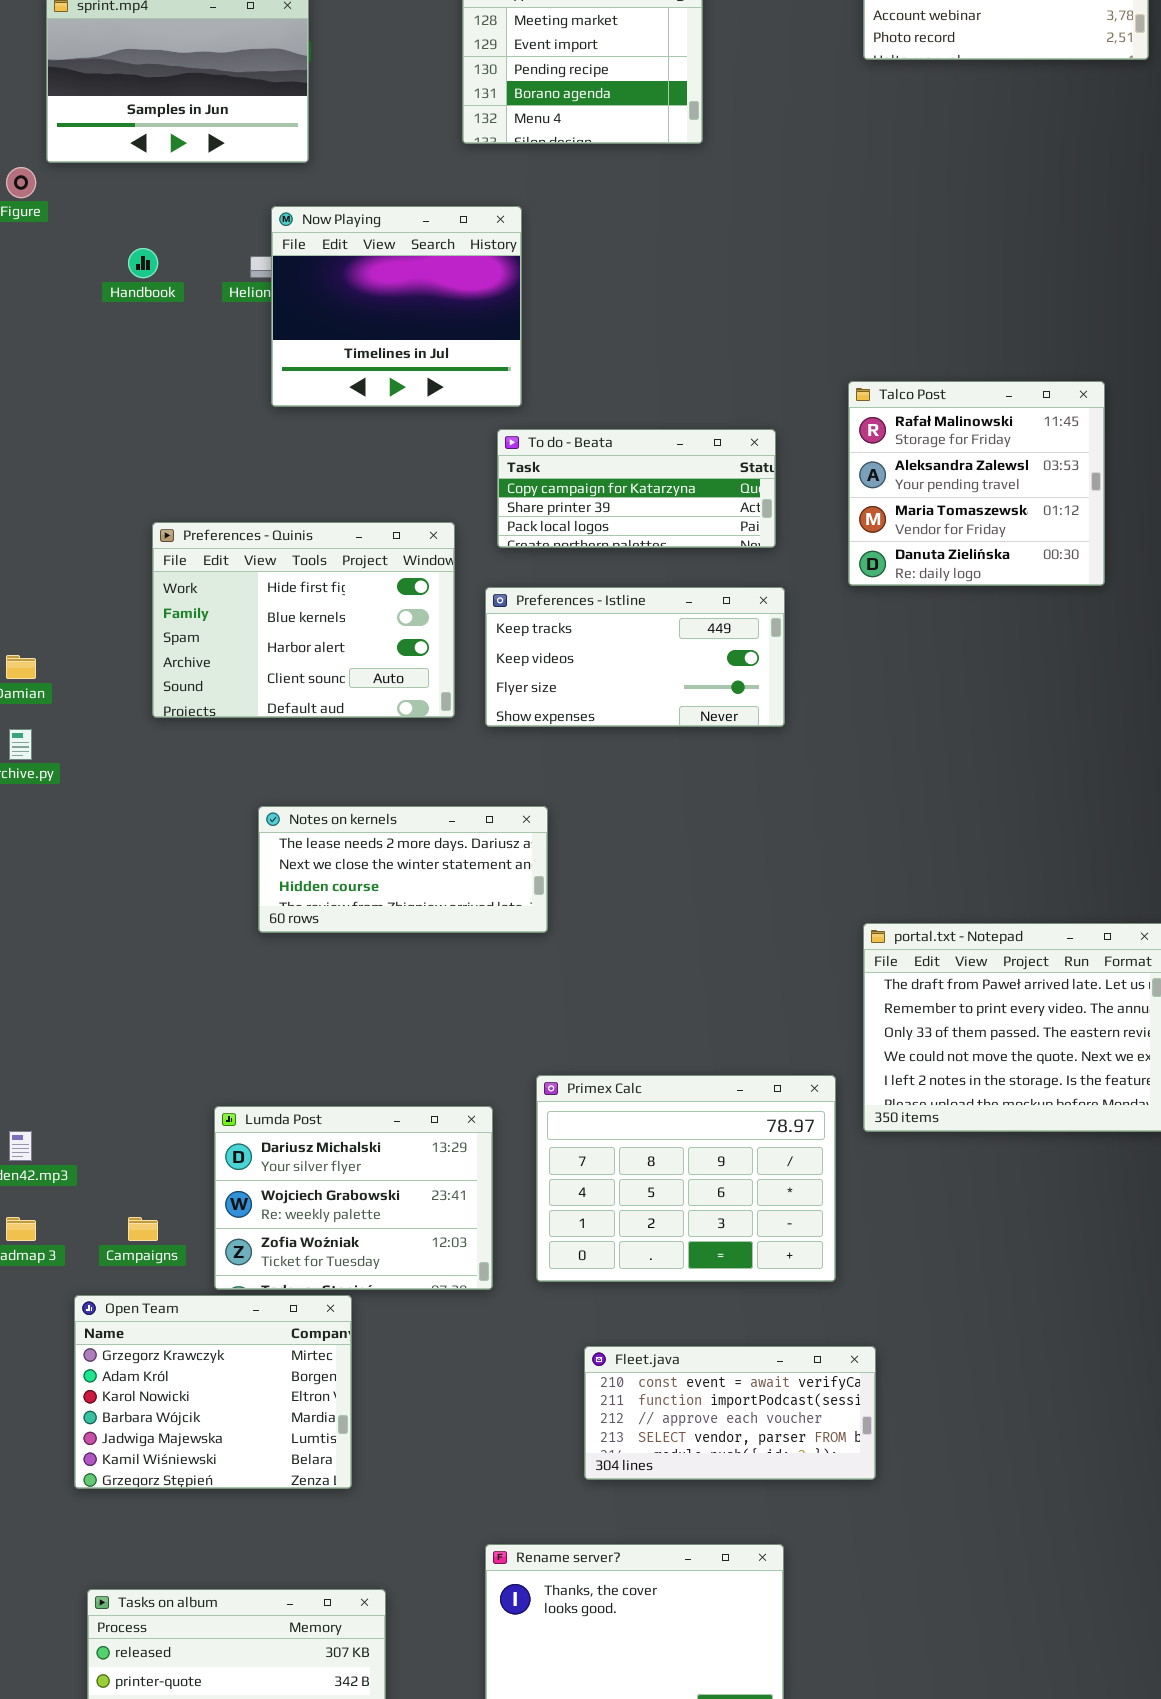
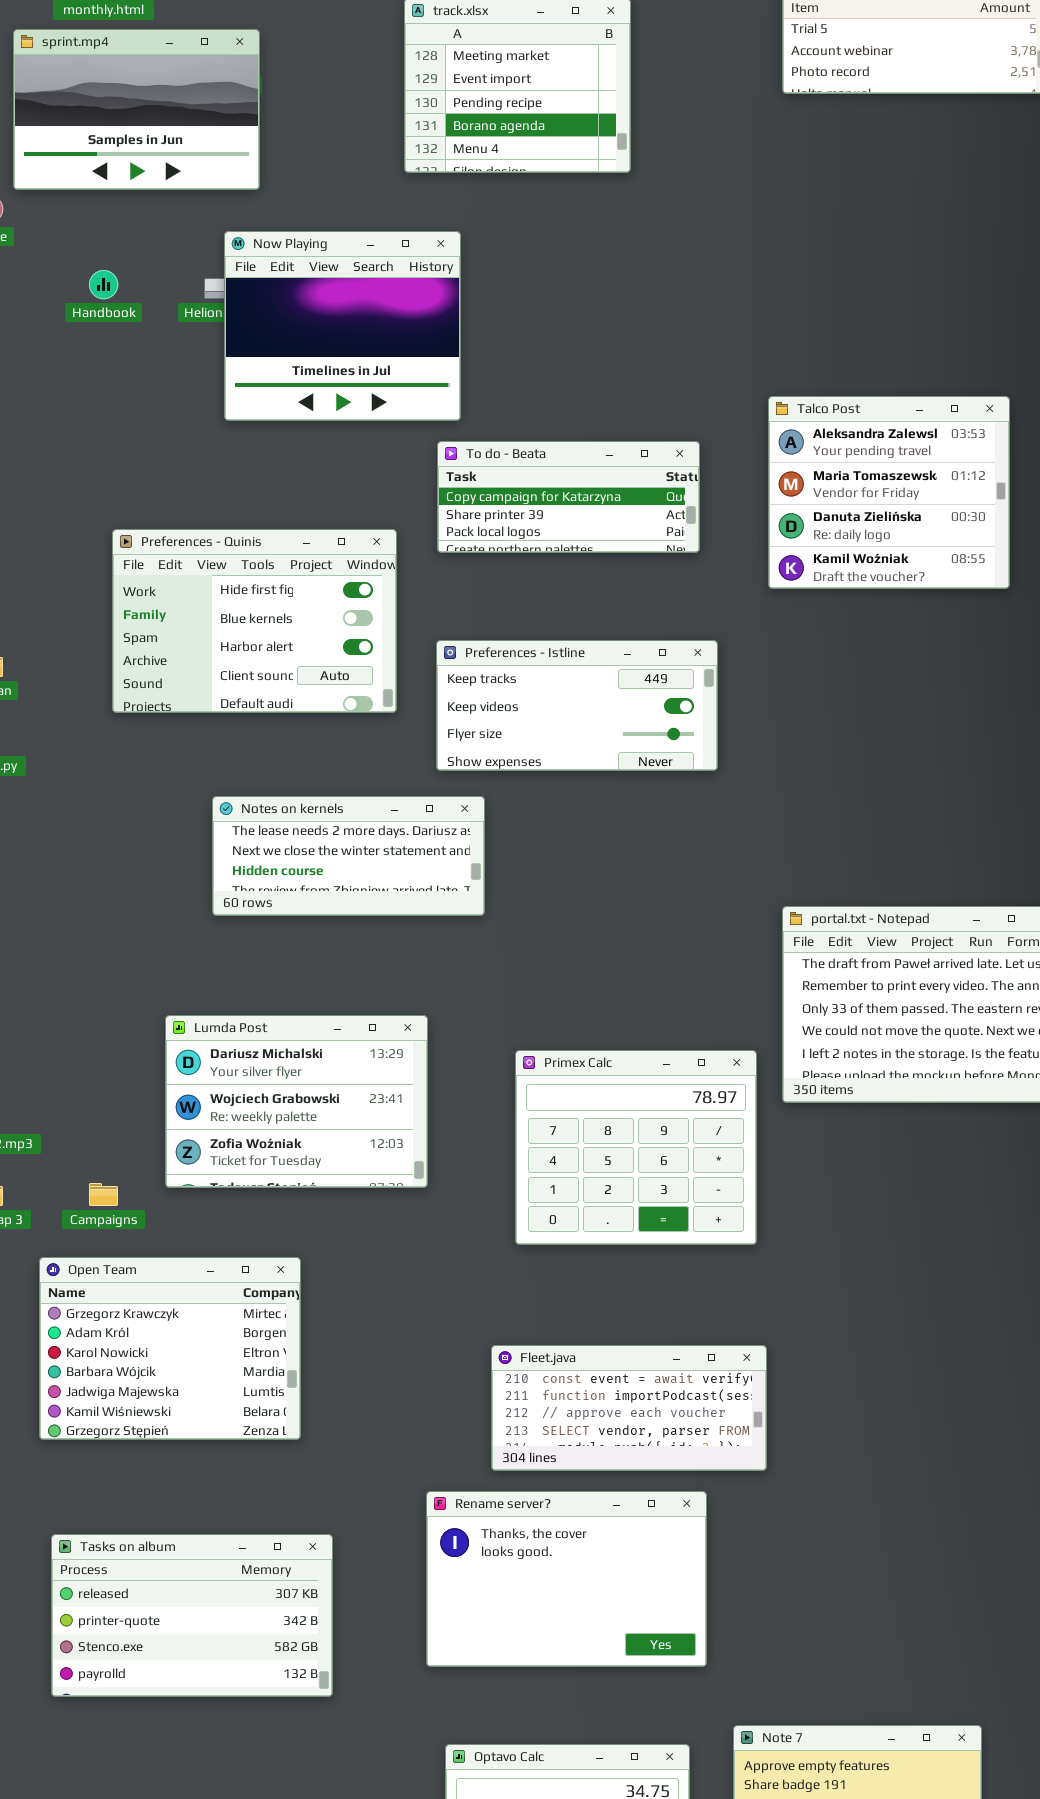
Talco Post: [848,381,1105,586] -> [768,396,1010,589], scrolled down 1 row
Preferences - Istline: [485,587,785,727] -> [436,640,718,771], moved
Primex Calc: [536,1075,836,1282] -> [515,1050,757,1245], resized
Lumda Post: [214,1106,493,1290] -> [165,1015,428,1188], moved
Fleet.java: [584,1346,876,1480] -> [491,1345,767,1471], moved

